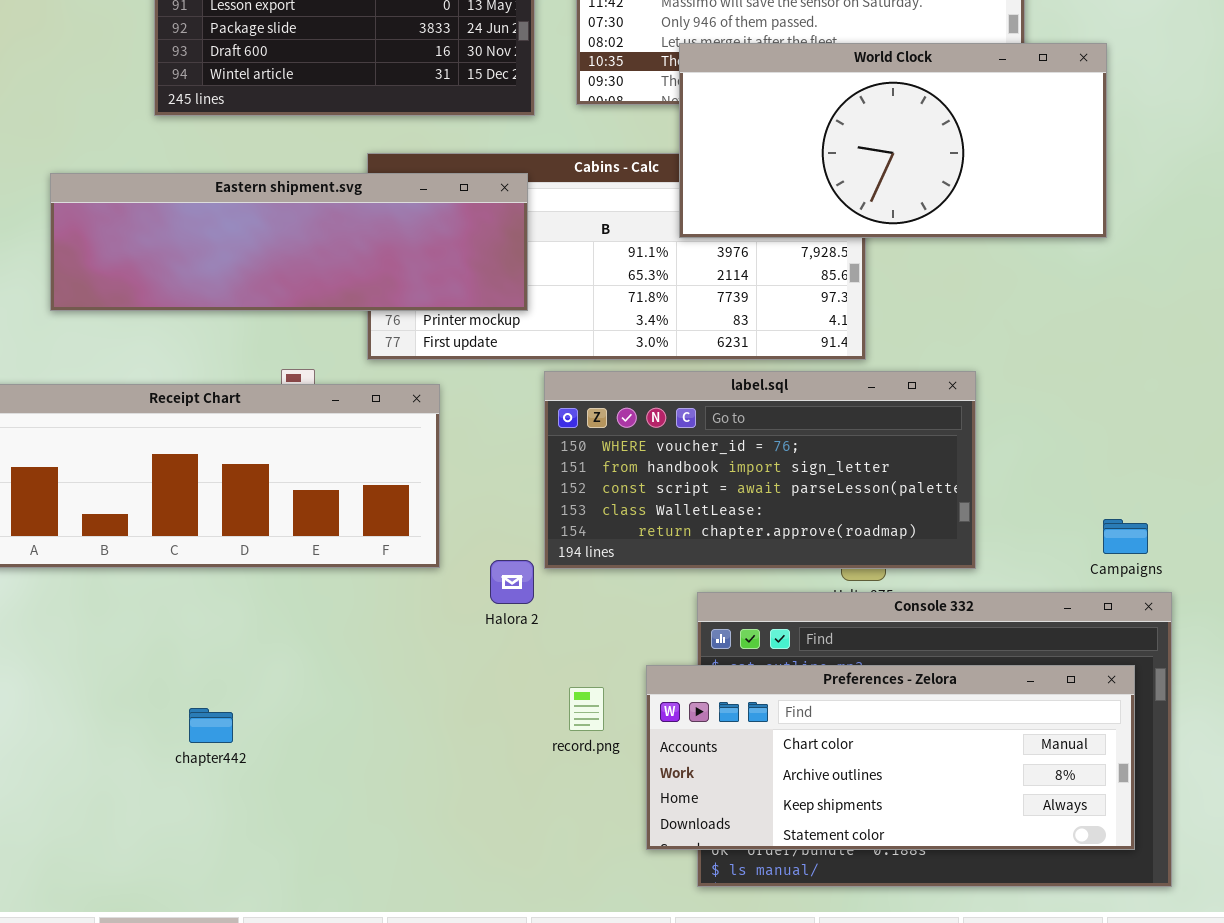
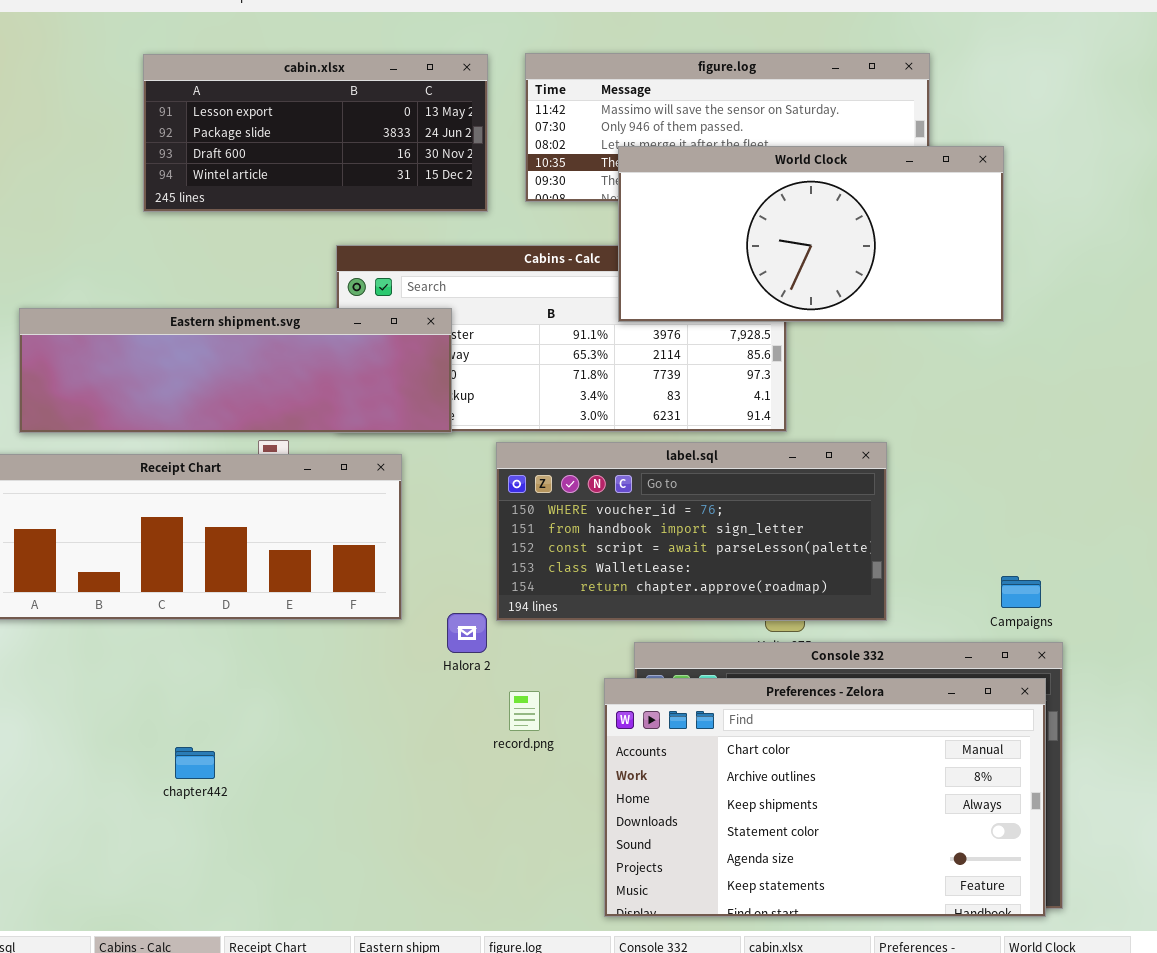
Eastern shipment.svg: [50,173,528,311] -> [19,308,452,433], moved
Preferences - Zelora: [646,665,1135,850] -> [604,678,1046,917], moved, resized
record.png: [569,687,604,731] -> [509,691,540,731], moved

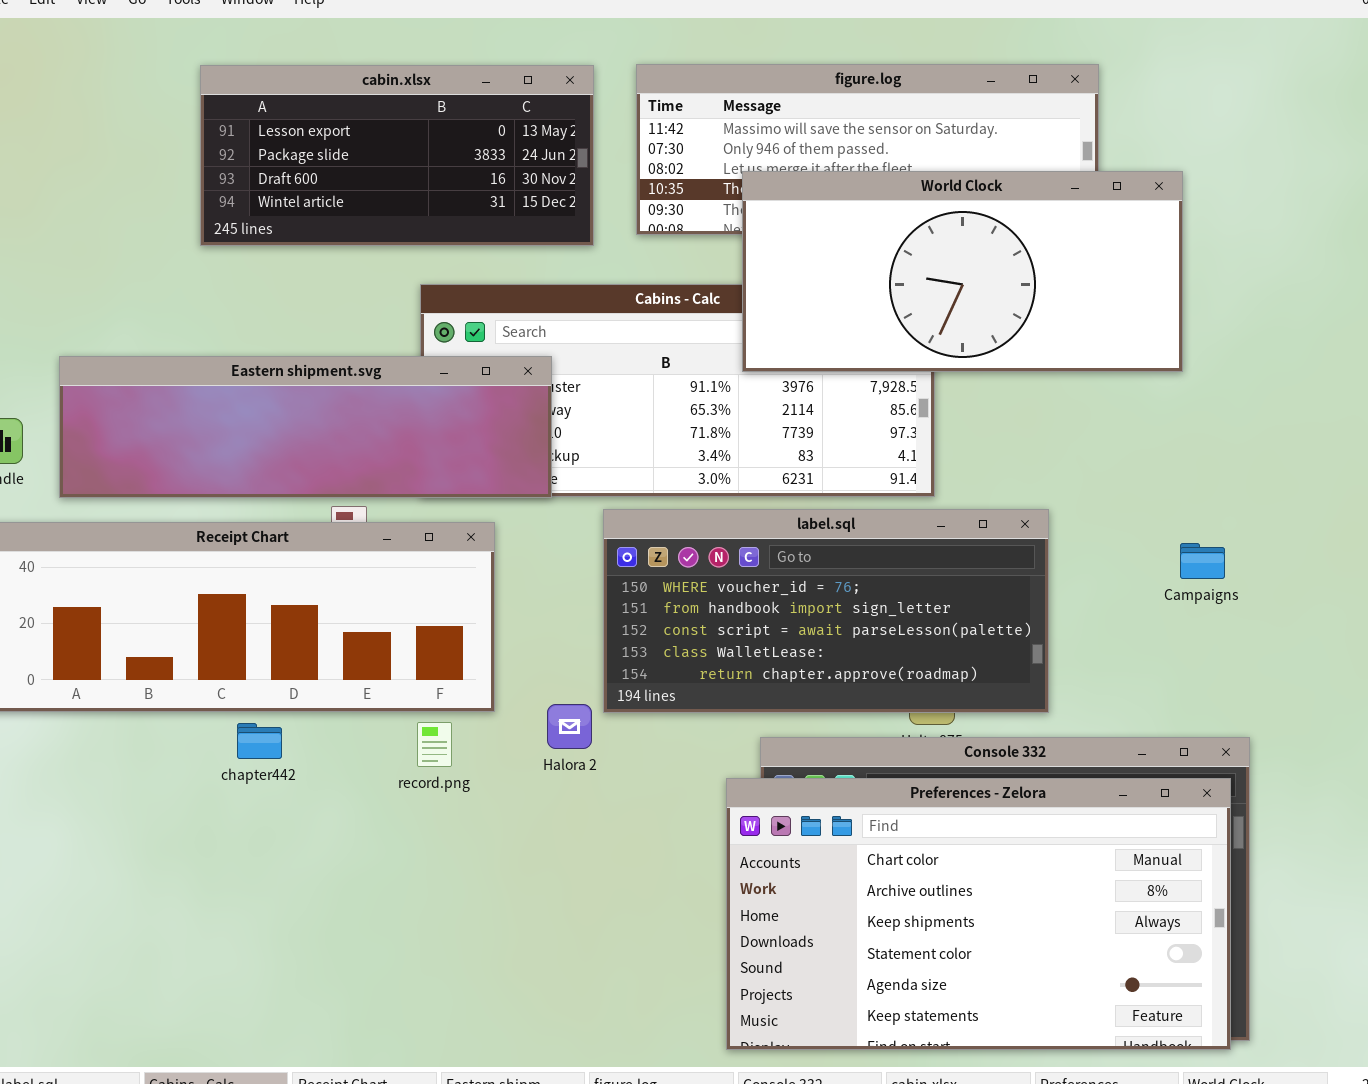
Campaigns: [1001,576,1041,608] -> [1180,543,1225,579], moved
record.png: [509,691,540,731] -> [417,722,452,767], moved
chapter442: [175,747,215,779] -> [237,723,282,759], moved

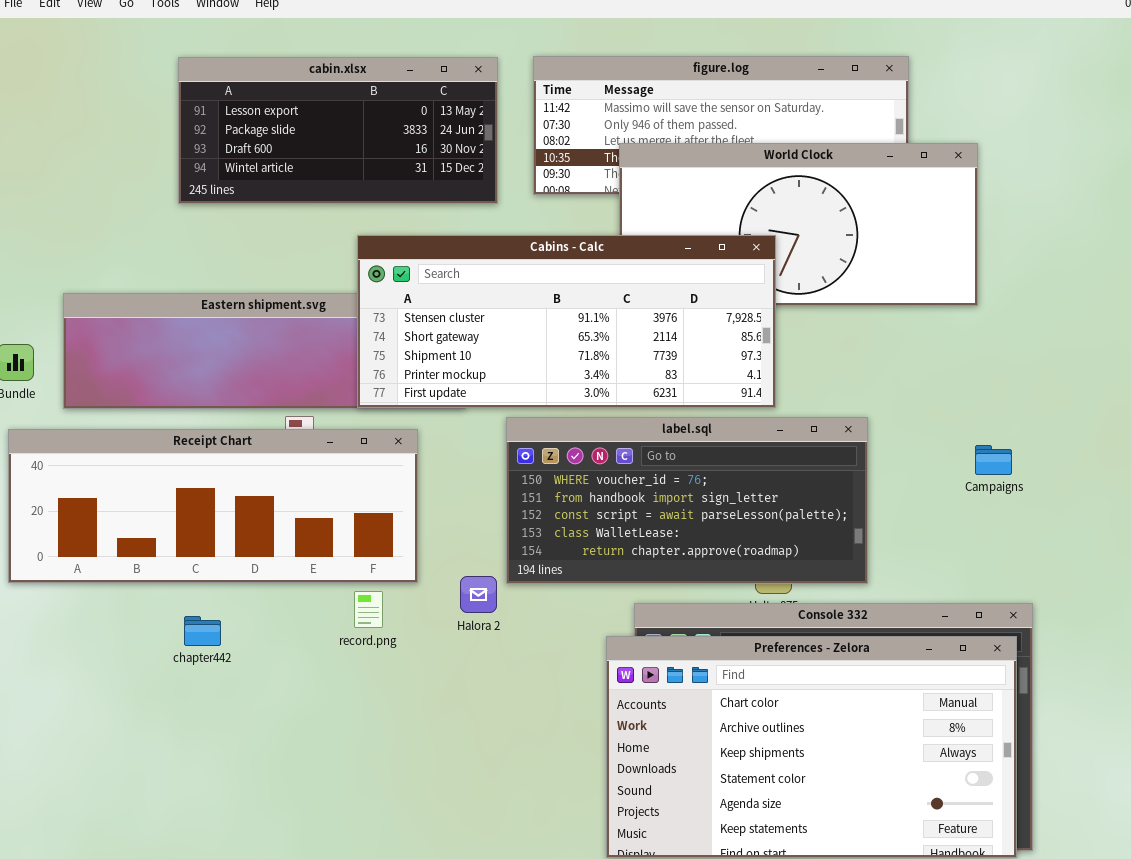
Cabins - Calc: [420,284,935,497] -> [357,235,776,408], raised
chapter442: [237,723,282,759] -> [184,616,221,646], moved

